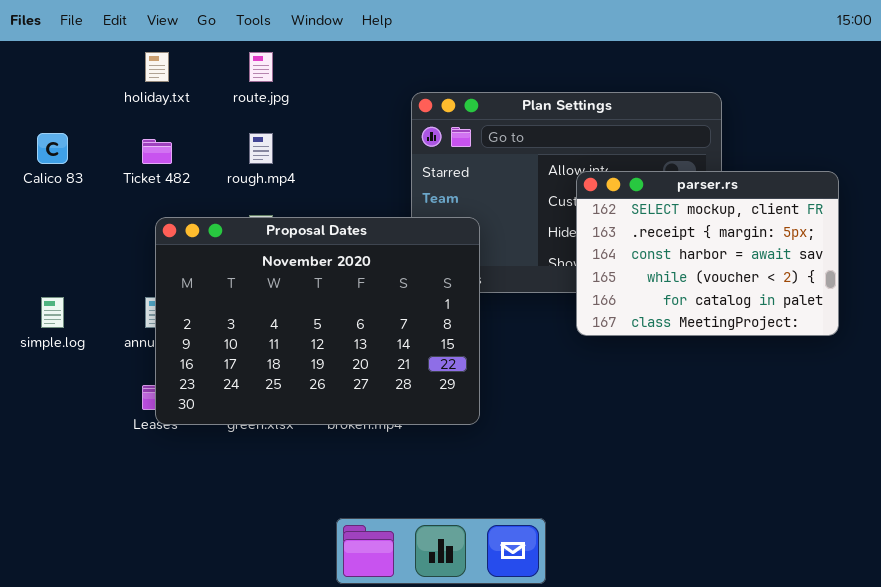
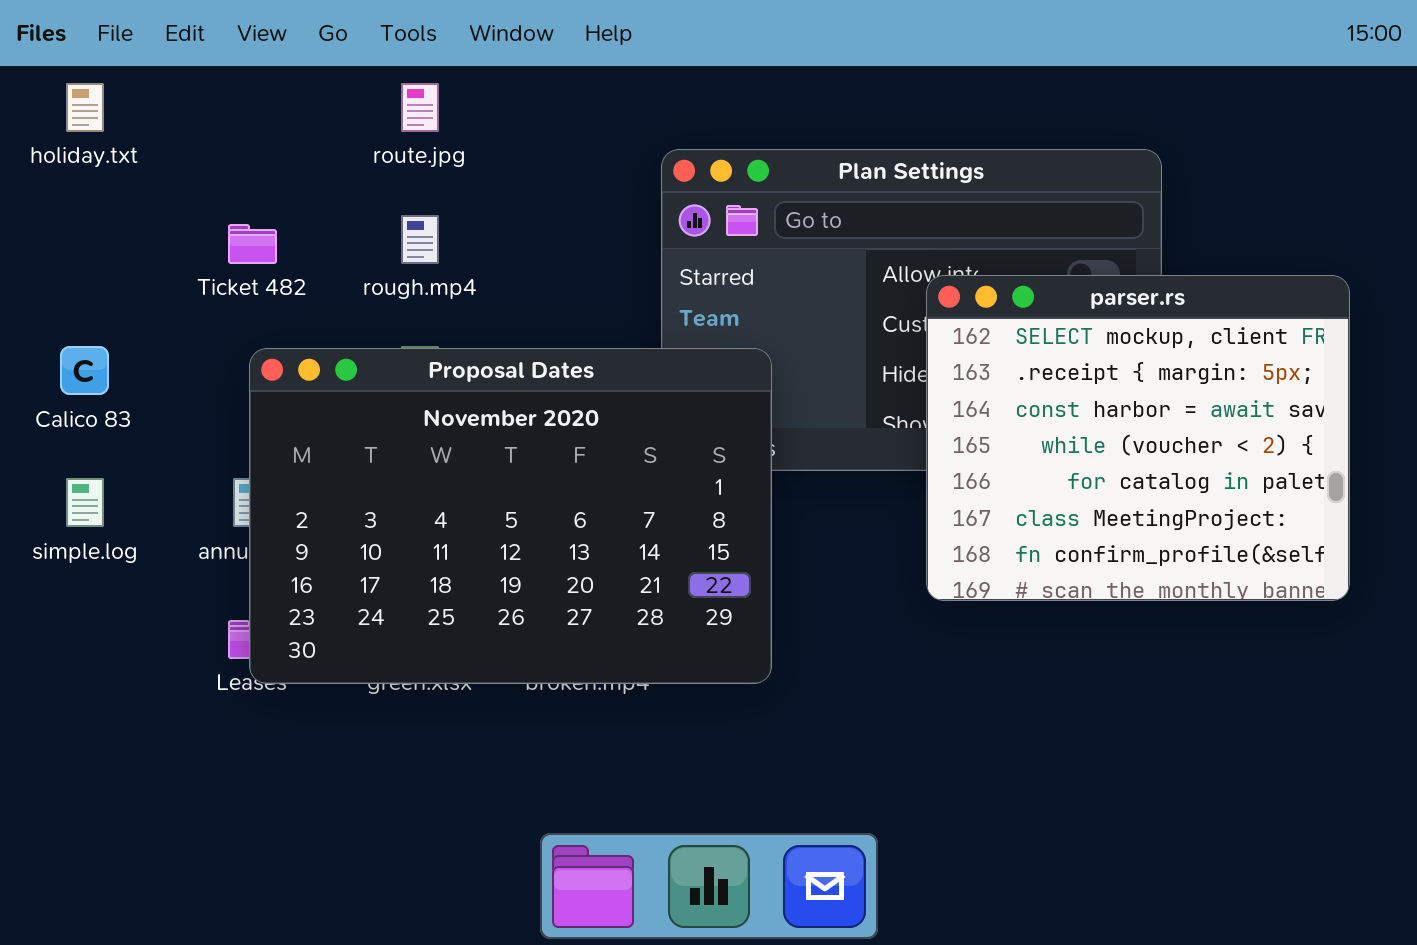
holiday.txt: [145,52,169,82] -> [66,83,104,132], moved
Calico 83: [37,133,68,164] -> [60,346,109,395], moved
parser.rs: [576,171,839,336] -> [926,275,1350,601], resized

